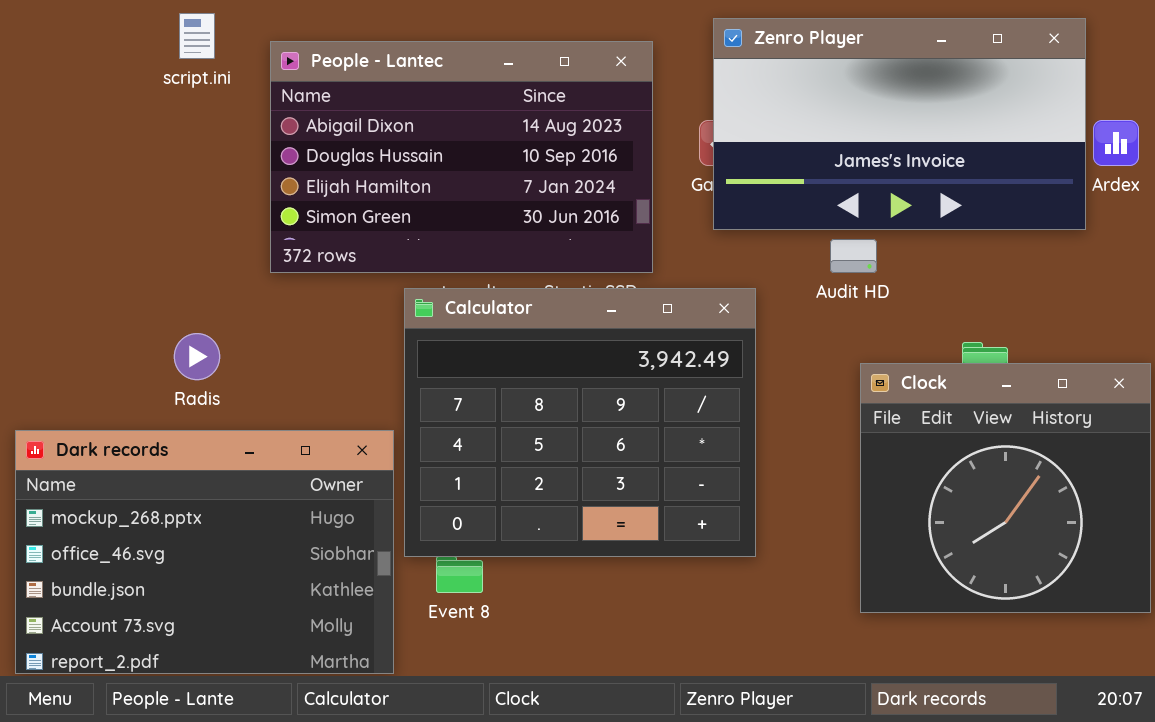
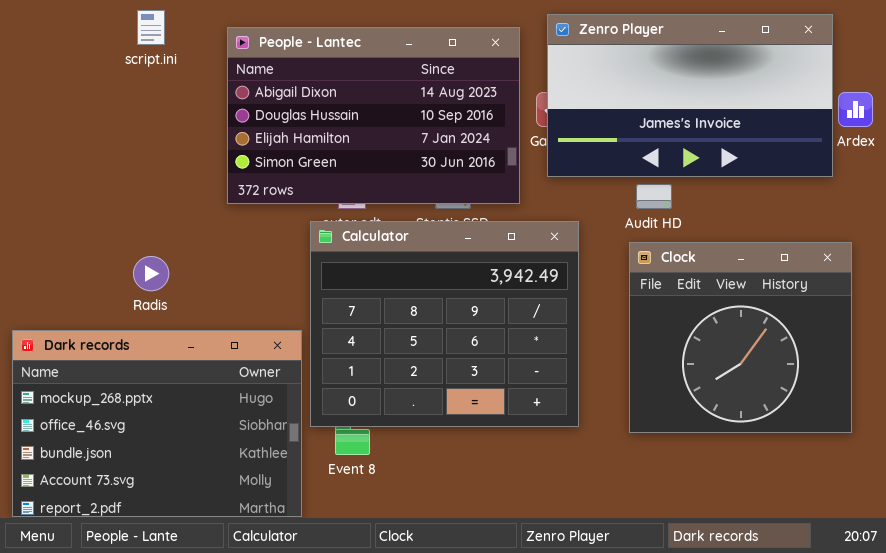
People - Lantec: [270,41,653,273] -> [227,27,520,204], moved
Clock: [860,363,1151,613] -> [629,242,852,433], moved

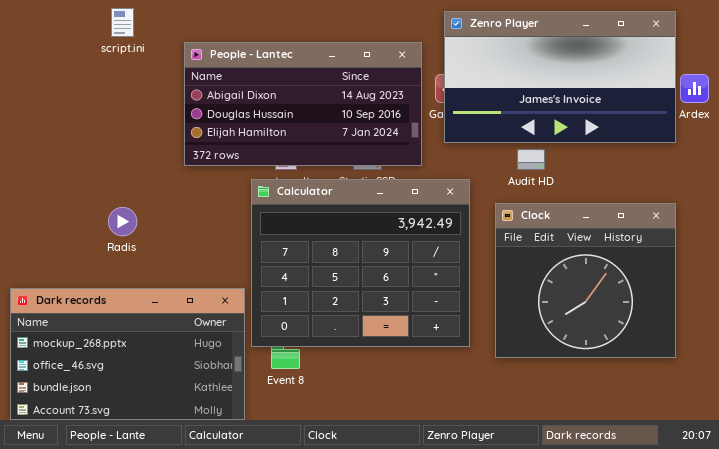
People - Lantec: [227,27,520,204] -> [184,42,422,166], resized
Clock: [629,242,852,433] -> [495,203,676,358], moved
Dark records: [12,330,302,517] -> [10,288,245,420], resized

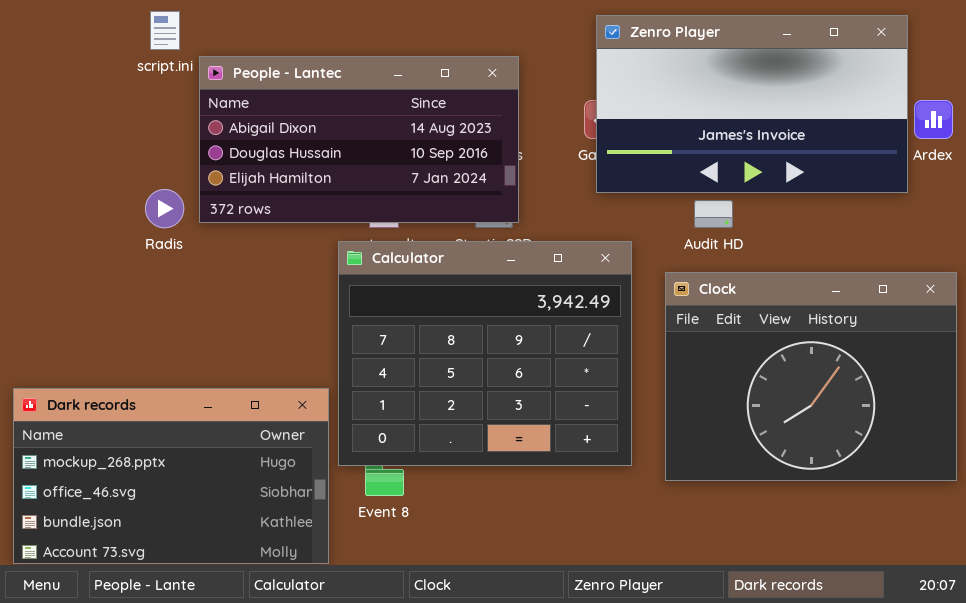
People - Lantec: [184,42,422,166] -> [199,56,519,223], moved
Clock: [495,203,676,358] -> [665,272,957,481], resized
Radis: [108,207,137,236] -> [145,189,184,228], moved

